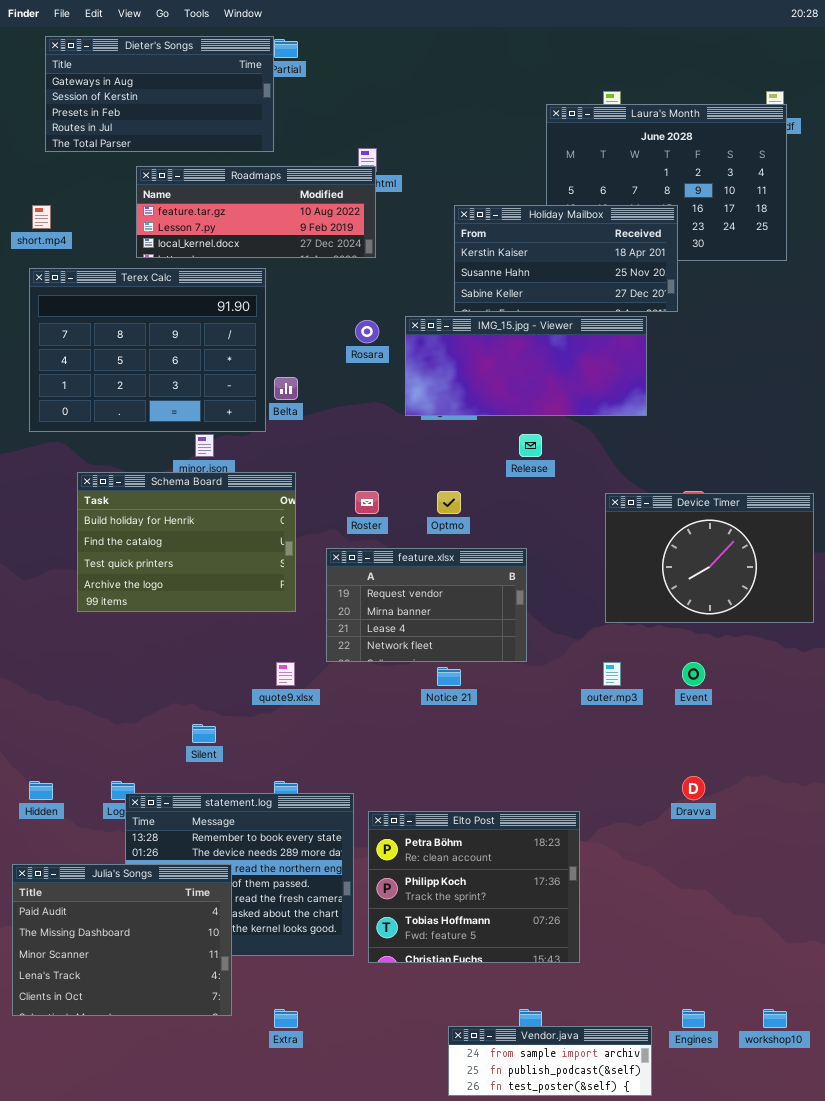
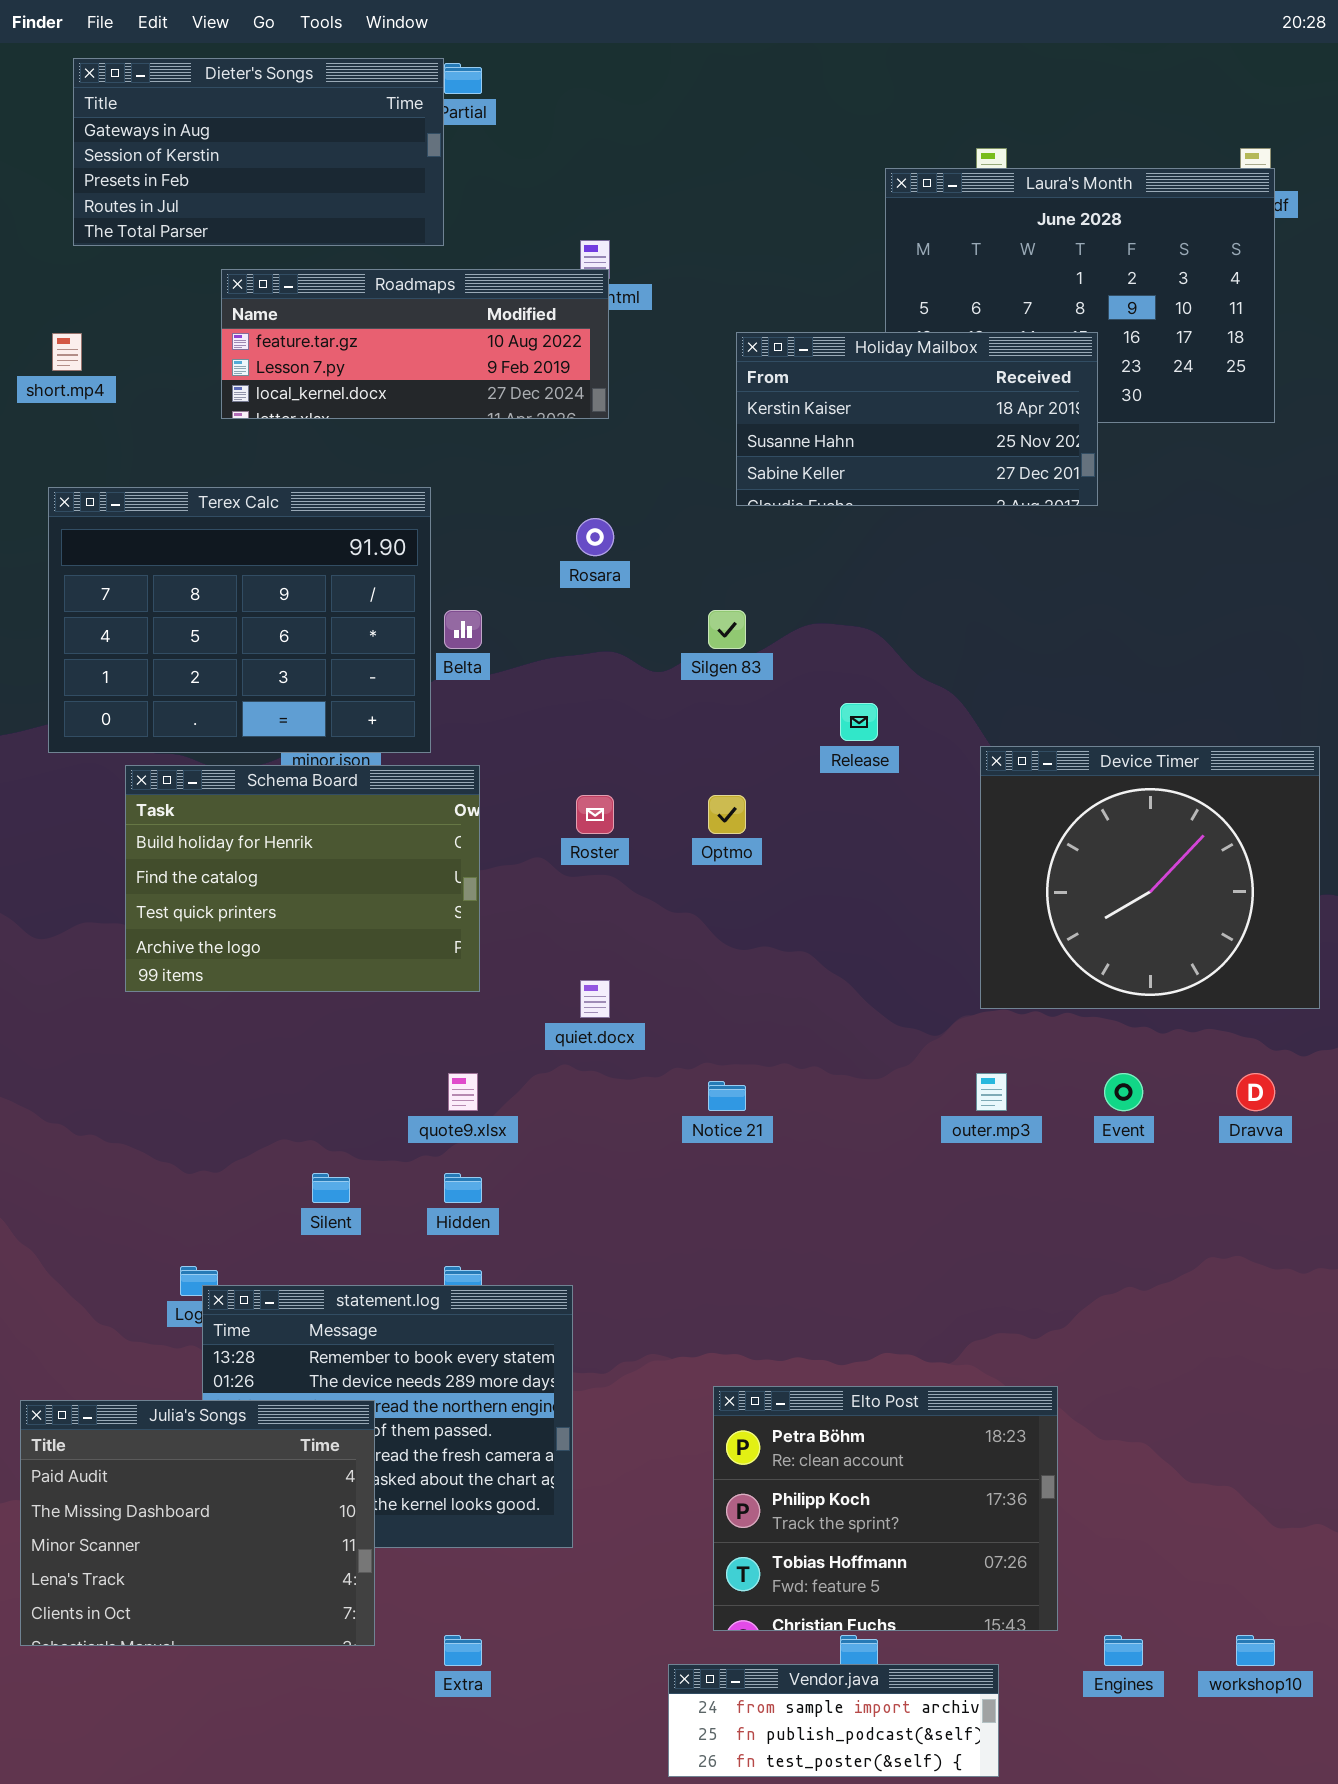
Terex Calc: [29,268,266,432] -> [48,487,431,753], moved
IMG_15.jpg - Viewer: [405,316,647,416] -> none, closed
Device Timer: [605,493,814,623] -> [980,746,1320,1009], resized
feature.xlsx: [326,548,527,662] -> none, closed
Dravva: [682,776,705,800] -> [1236,1073,1275,1111], moved
Hidden: [29,781,53,800] -> [444,1173,482,1203], moved
Elto Post: [368,811,580,963] -> [713,1386,1058,1631], moved
Vendor.java: [448,1026,652,1096] -> [668,1664,999,1777], moved

